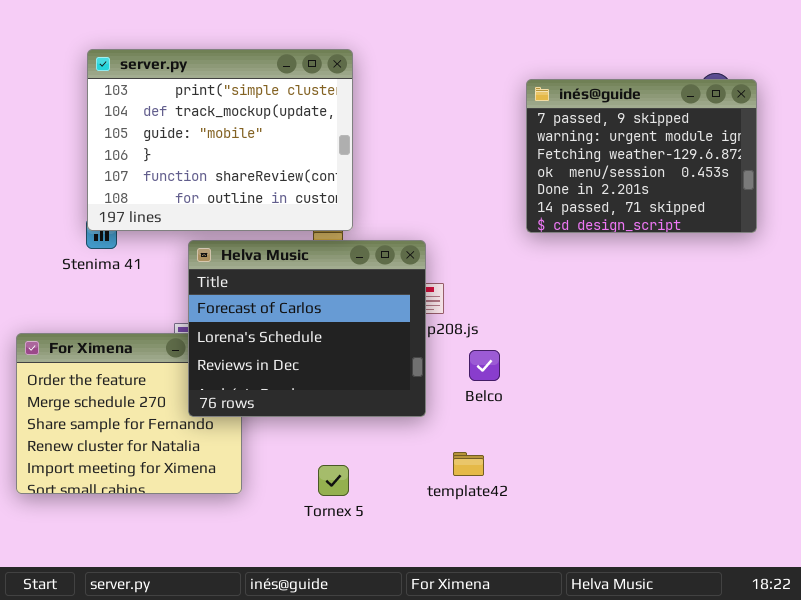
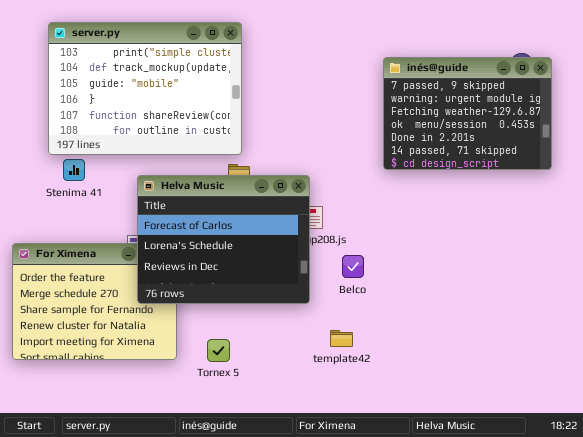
server.py: [87,49,353,231] -> [48,22,242,155], moved
Tornex 5: [318,465,349,496] -> [207,339,230,362], moved

